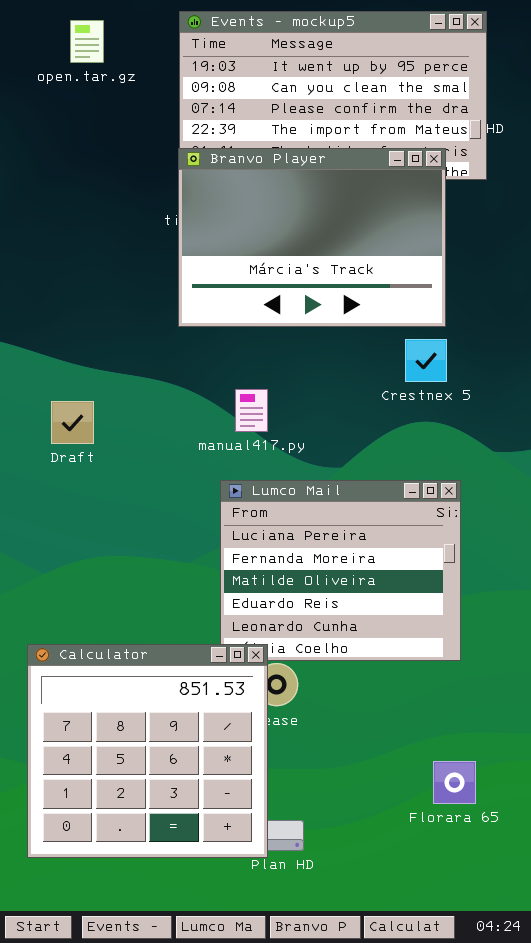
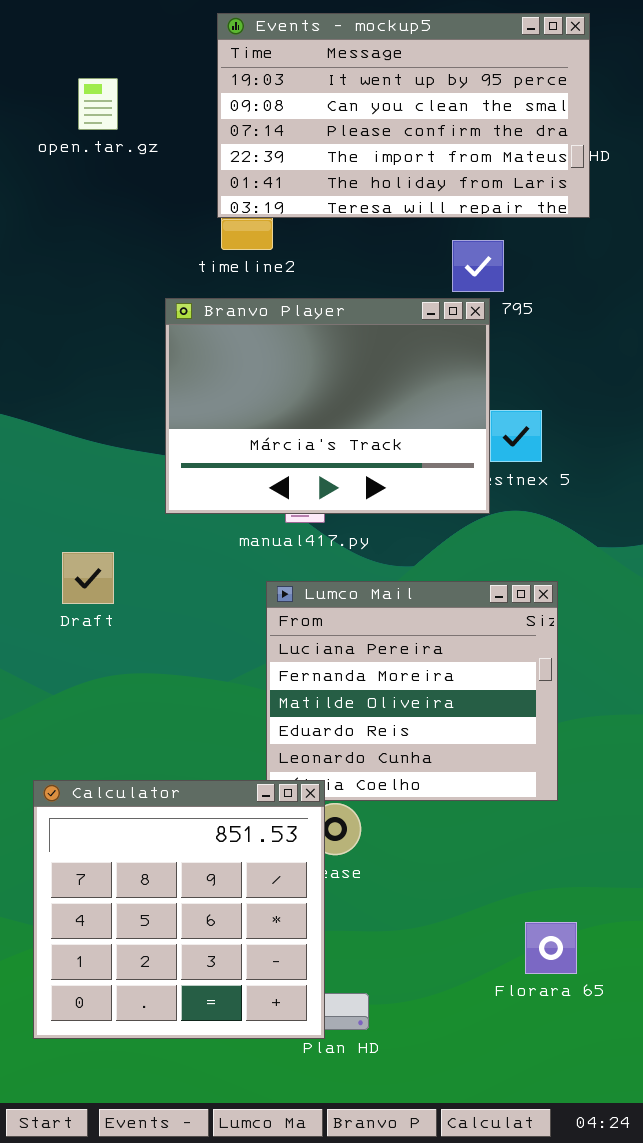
open.tar.gz: [70,20,104,63] -> [78,78,118,130], moved
Branvo Player: [178,148,446,327] -> [165,298,490,514], moved
Draft: [51,401,94,444] -> [62,552,114,604], moved

